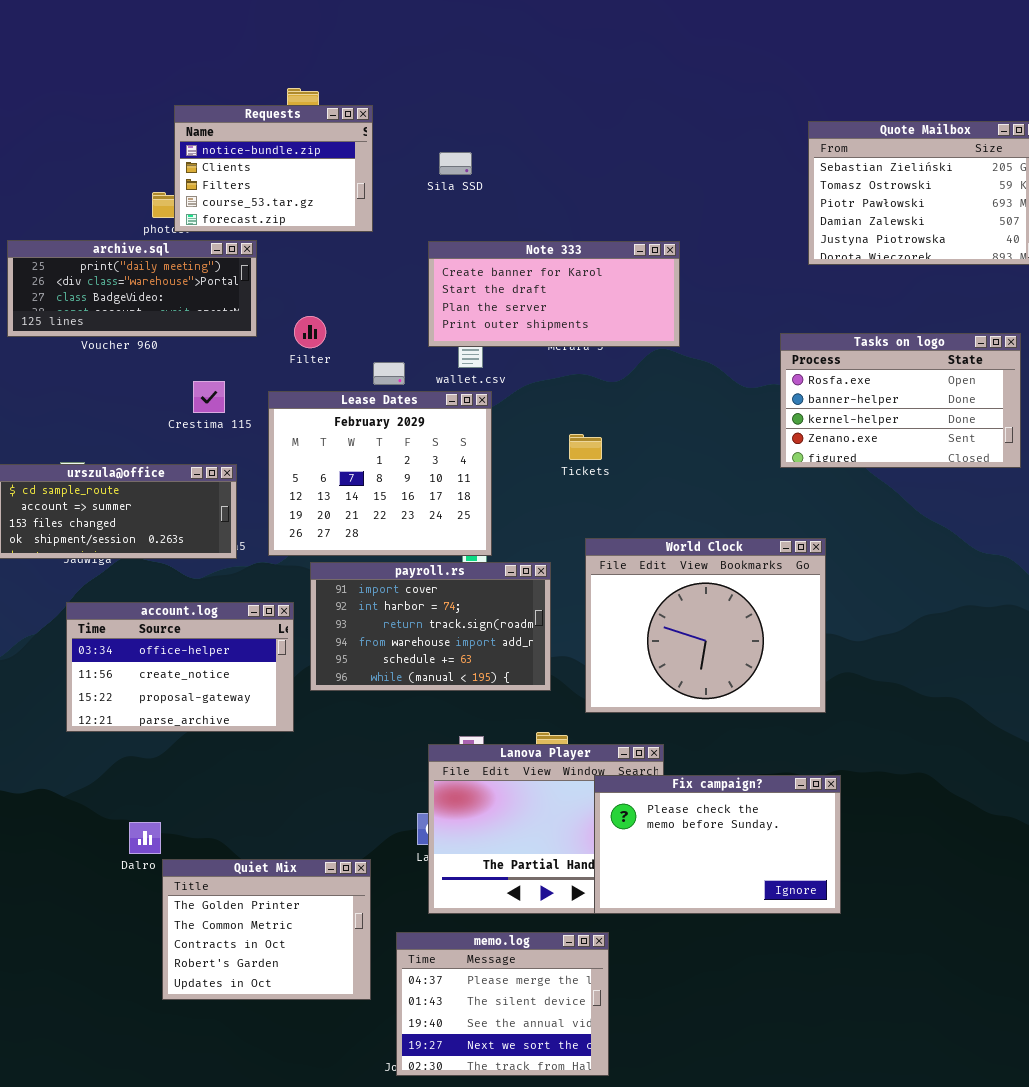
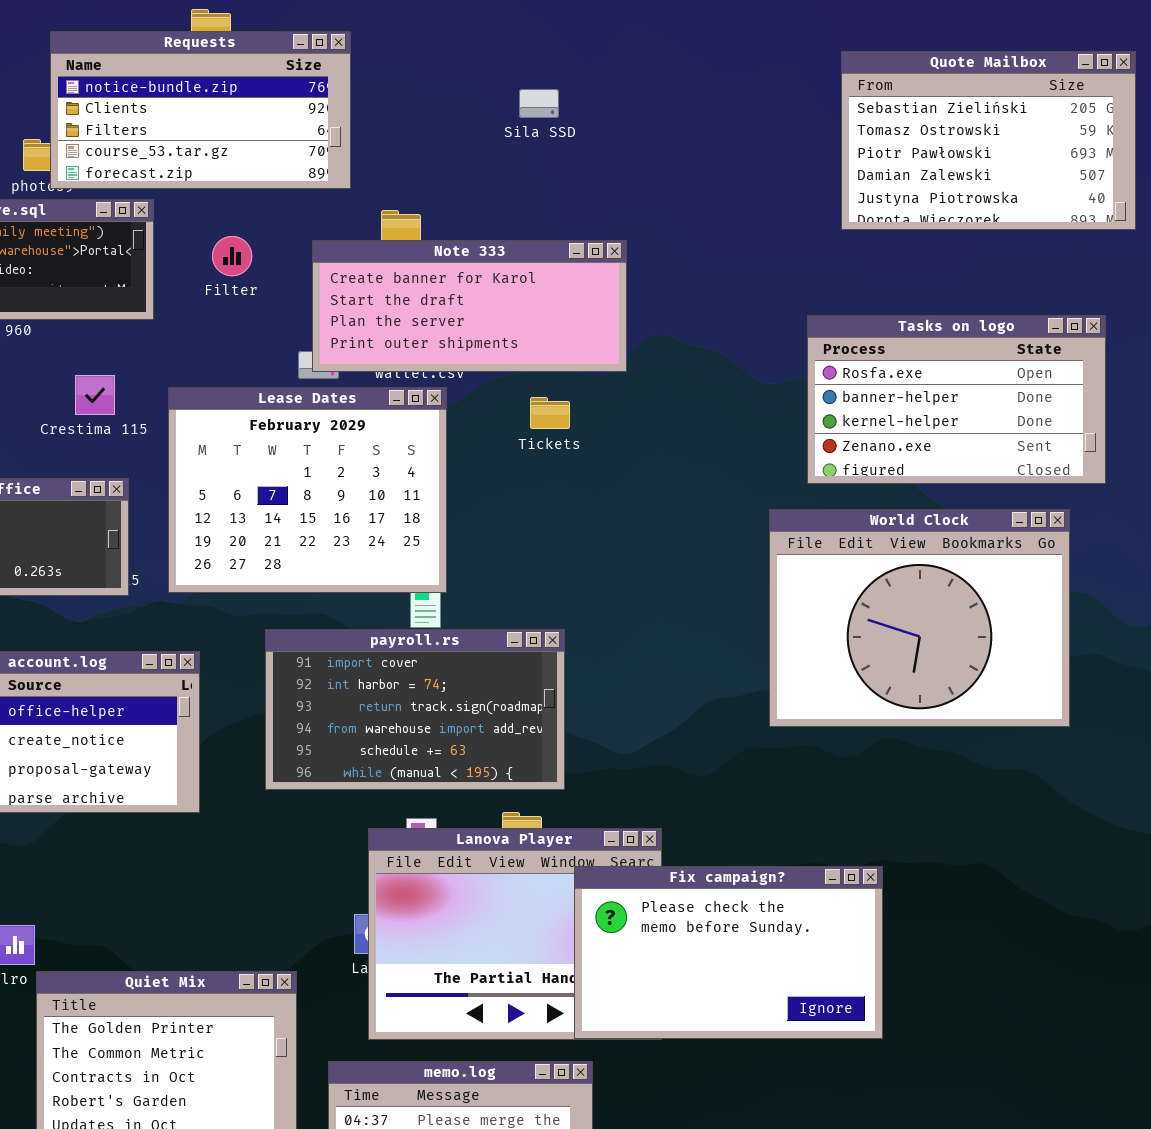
Requests: [174,105,373,232] -> [50,31,351,189], resized
Sila SSD: [439,152,472,175] -> [519,89,559,118], moved
Note 333: [428,241,680,347] -> [312,240,627,372], moved
Filter: [294,316,326,348] -> [212,236,252,276], moved
Tickets: [569,434,602,460] -> [530,397,570,429], moved
World Clock: [585,538,826,713] -> [769,509,1070,727], moved
payroll.rs: [310,562,551,691] -> [265,629,565,790], moved

